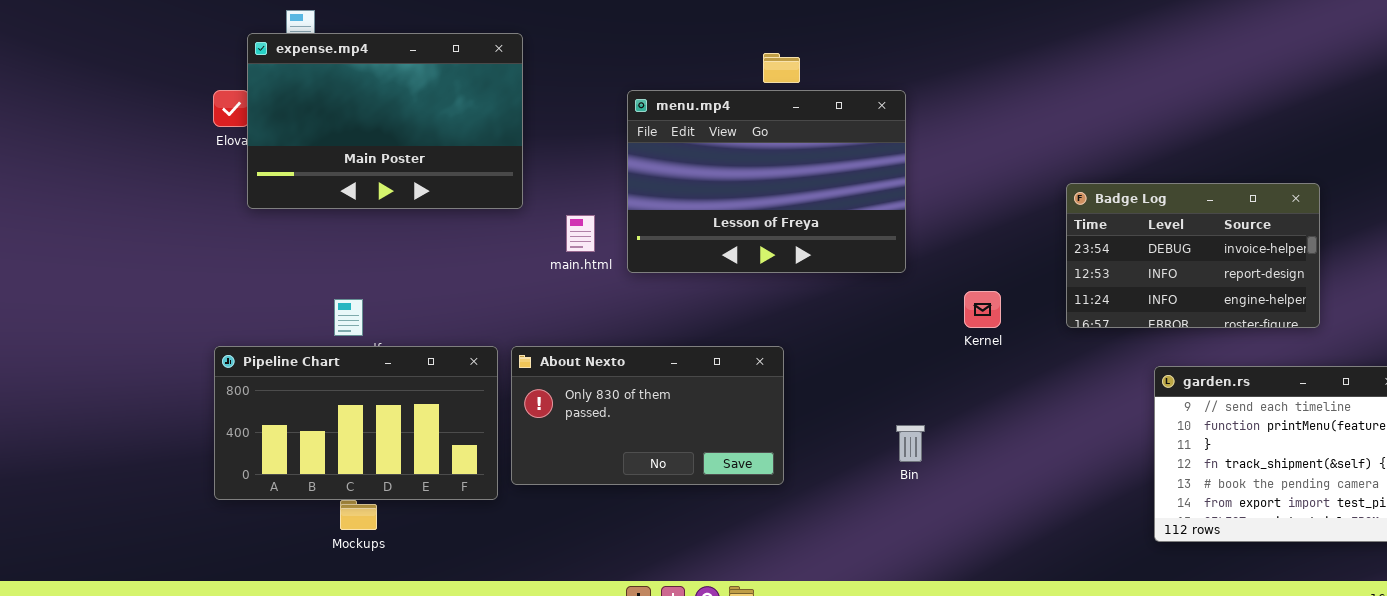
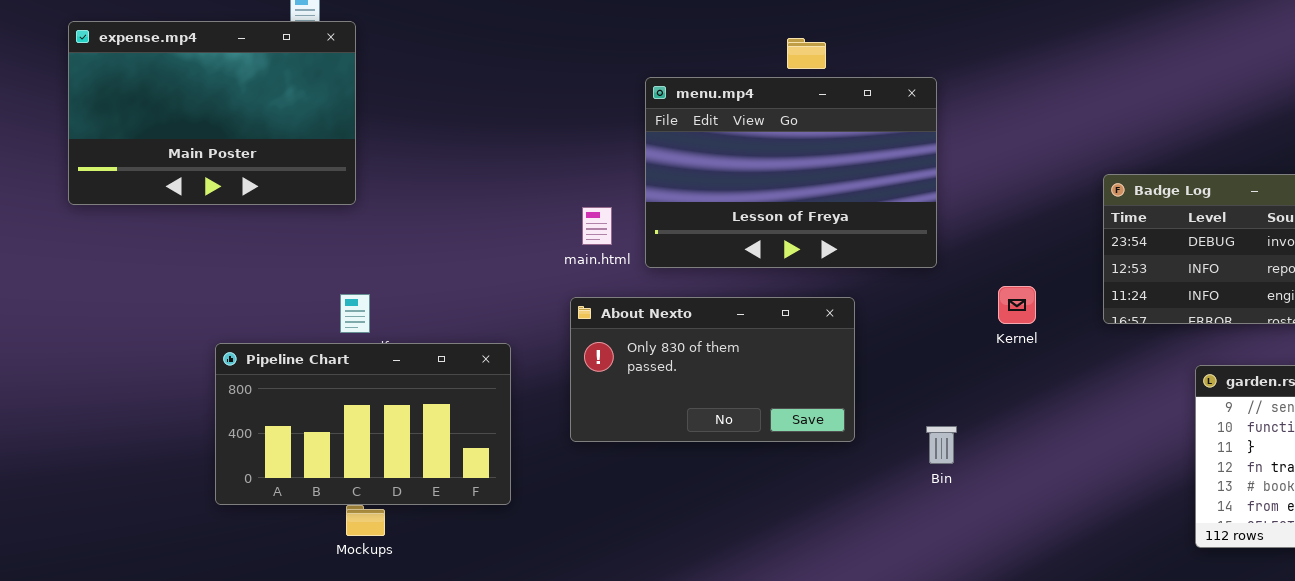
expense.mp4: [247,33,523,209] -> [68,21,356,205], moved
About Nexto: [511,346,784,485] -> [570,297,855,442], moved

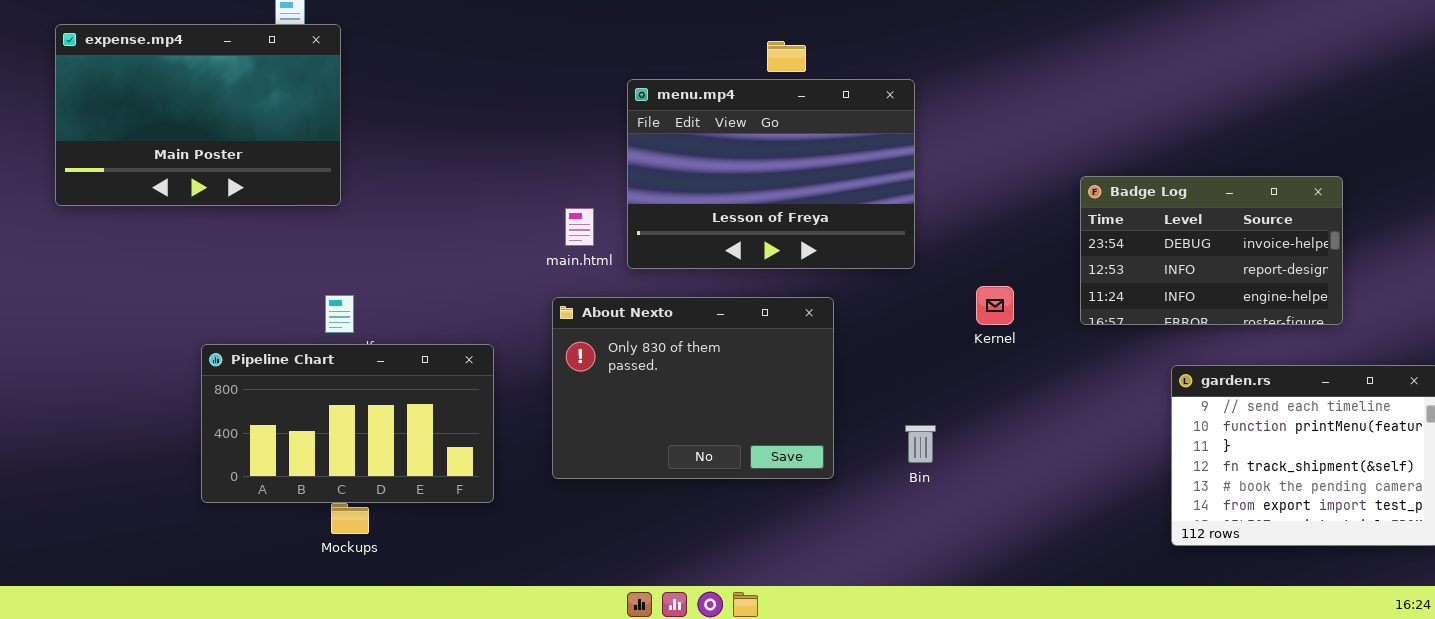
About Nexto: [570,297,855,442] -> [552,297,834,479], resized

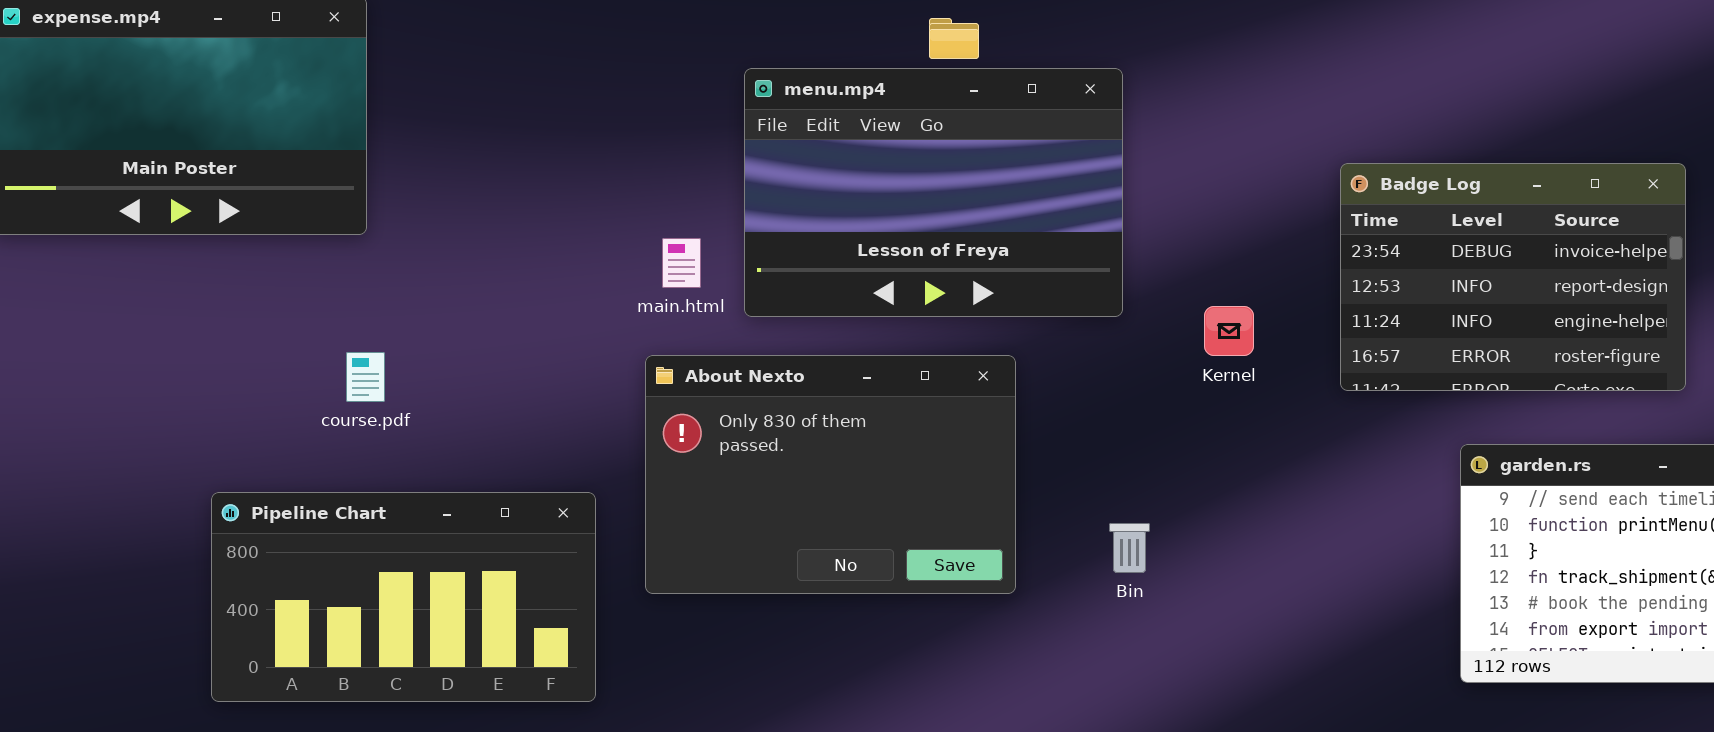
Badge Log: [1080,176,1343,325] -> [1340,163,1686,391], resized
Kernel: [976,286,1014,325] -> [1204,306,1254,356], moved
Pipeline Chart: [201,344,494,503] -> [211,492,596,702], moved

